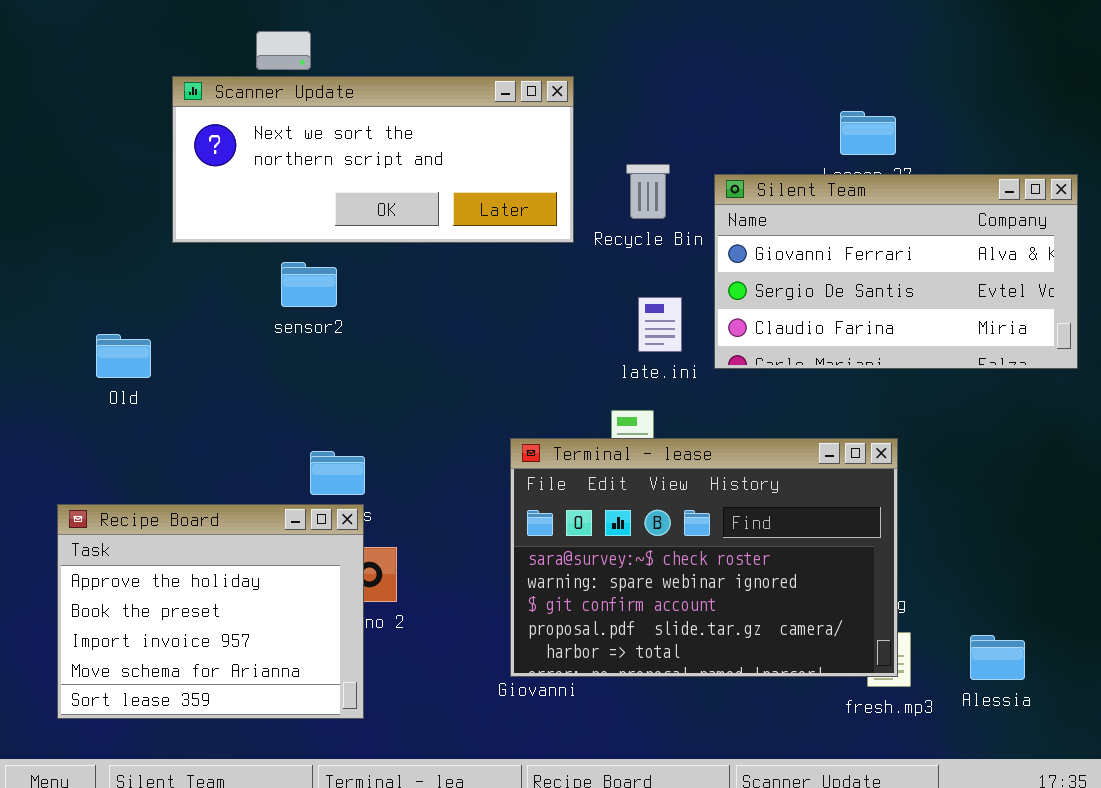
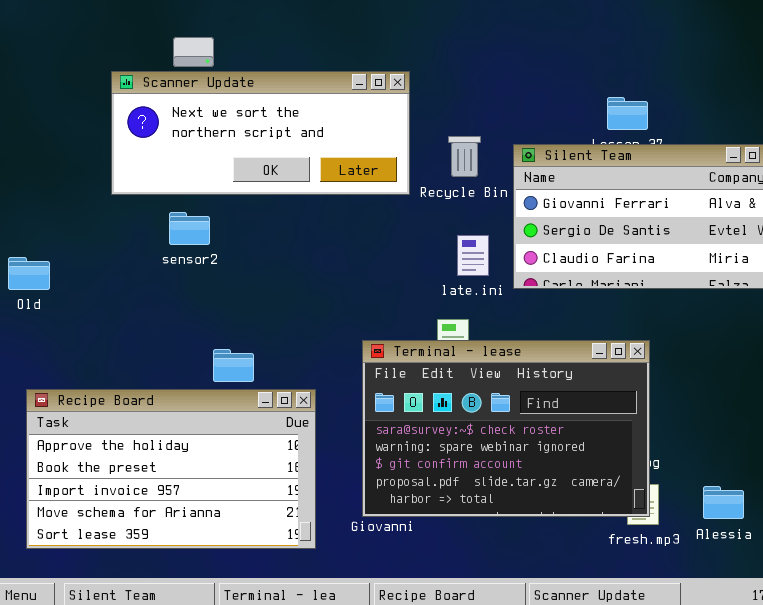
sensor2: [281,262,337,307] -> [169,212,210,245], moved
Old: [96,334,151,378] -> [8,257,50,290], moved
Recipe Board: [57,504,364,719] -> [26,389,316,549], resized

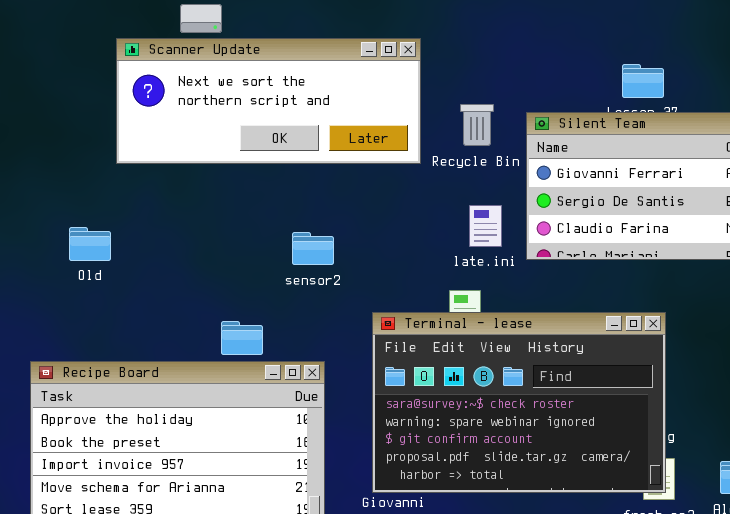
sensor2: [169,212,210,245] -> [292,232,334,265], moved
Old: [8,257,50,290] -> [69,227,111,261], moved

